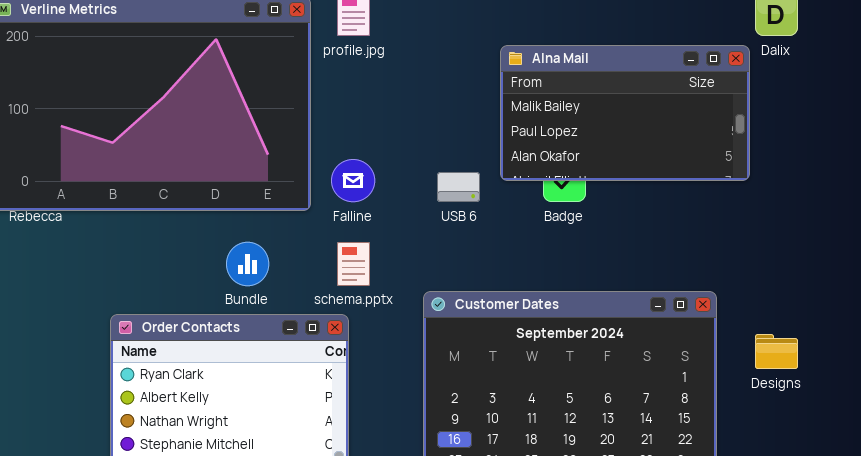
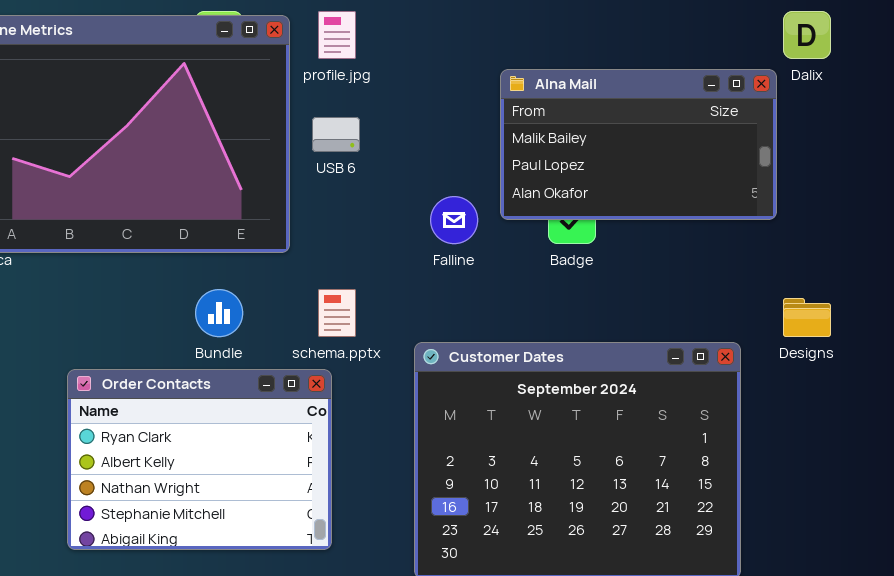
Falline: [331,159,375,202] -> [430,196,478,244], moved
USB 6: [437,172,480,202] -> [312,117,360,152], moved
Designs: [755,334,798,369] -> [783,298,831,337], moved

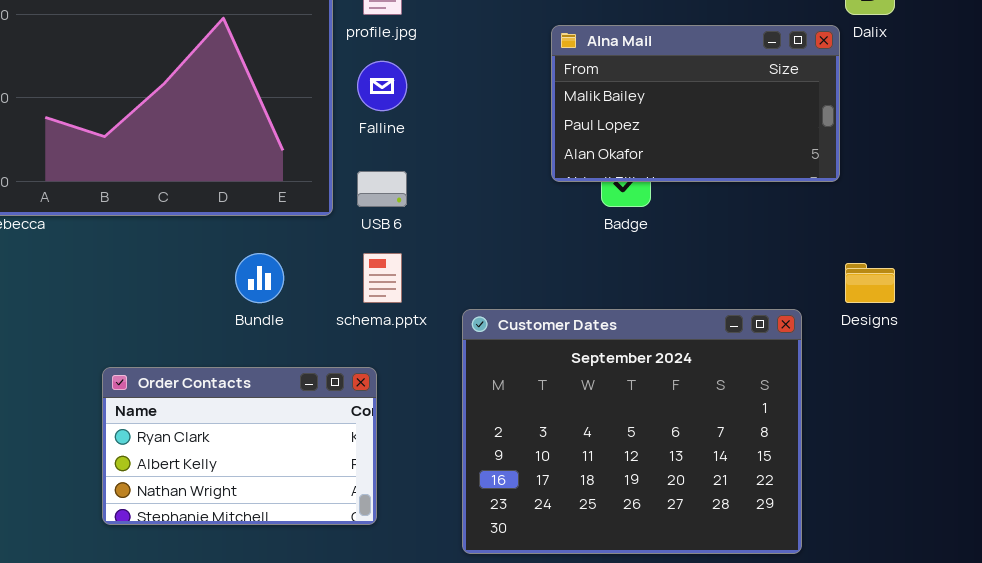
USB 6: [312,117,360,152] -> [357,171,407,207], moved
Falline: [430,196,478,244] -> [357,61,407,111], moved
Order Contacts: [67,369,332,550] -> [102,367,377,525], resized

